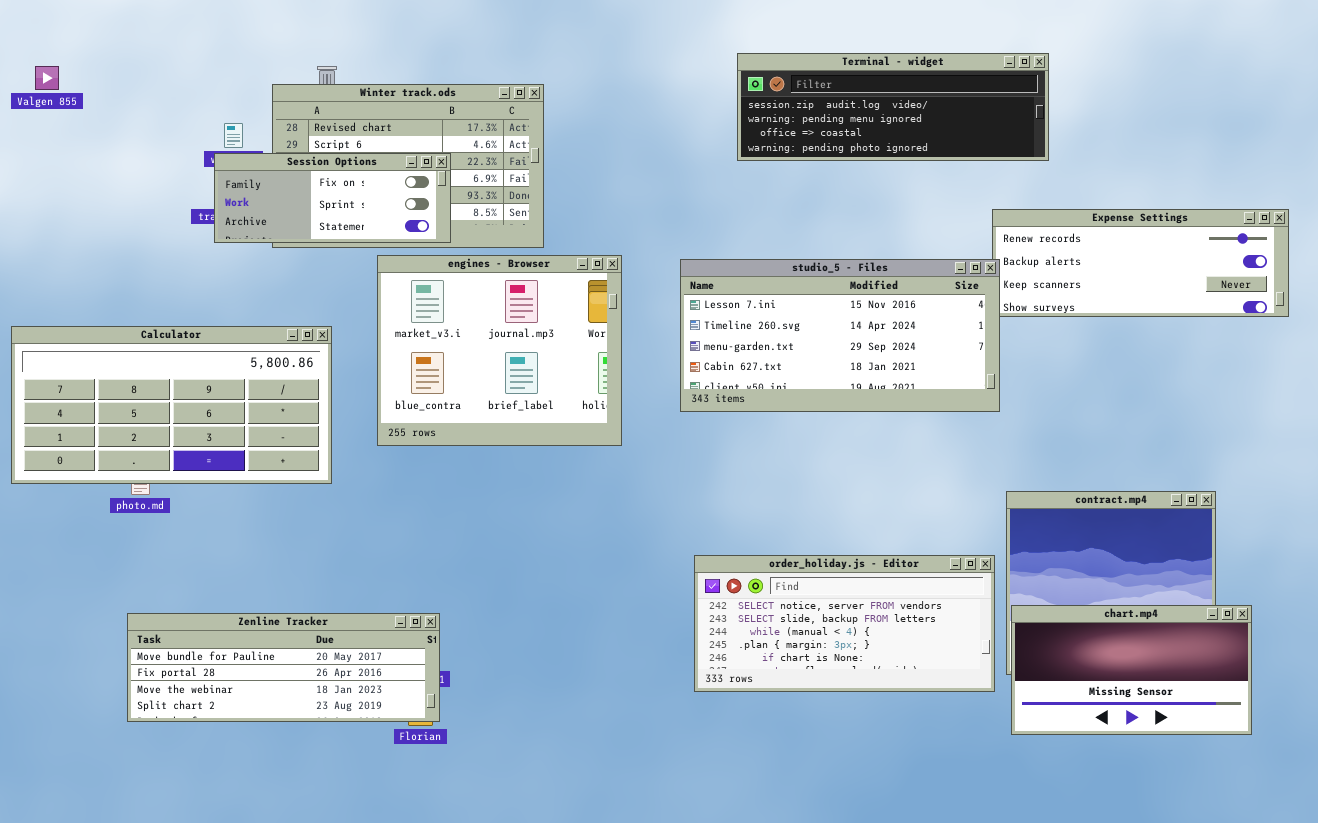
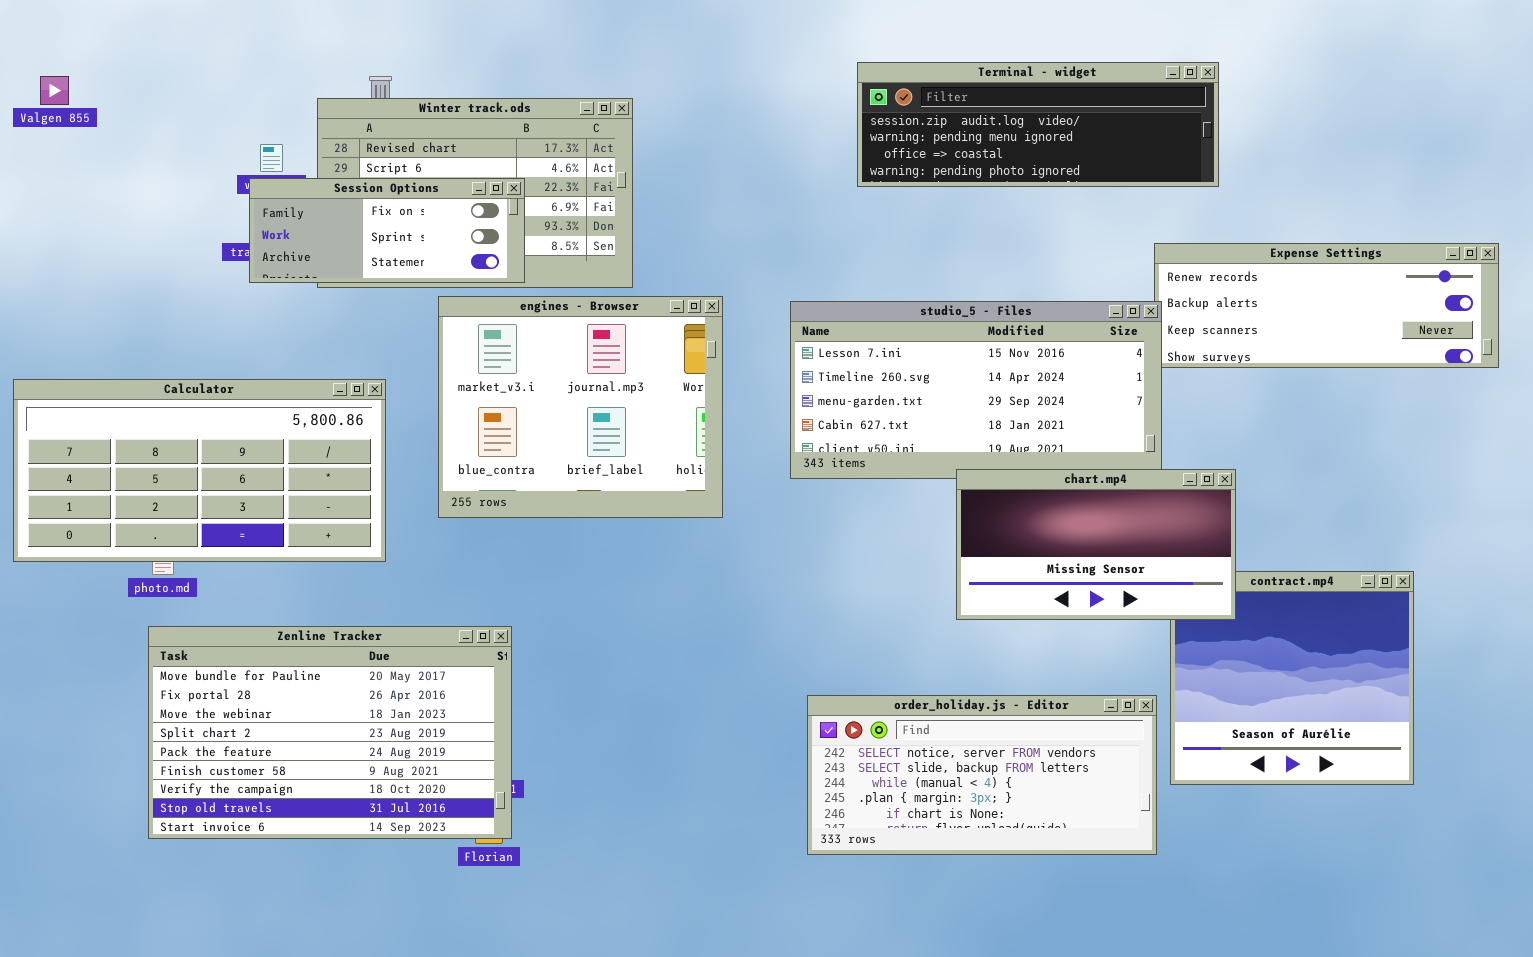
order_holiday.js - Editor: [694,555,995,692] -> [807,695,1157,855], moved
chart.mp4: [1011,605,1252,735] -> [956,469,1236,620], moved
Zenline Tracker: [127,613,440,722] -> [148,626,512,839], resized

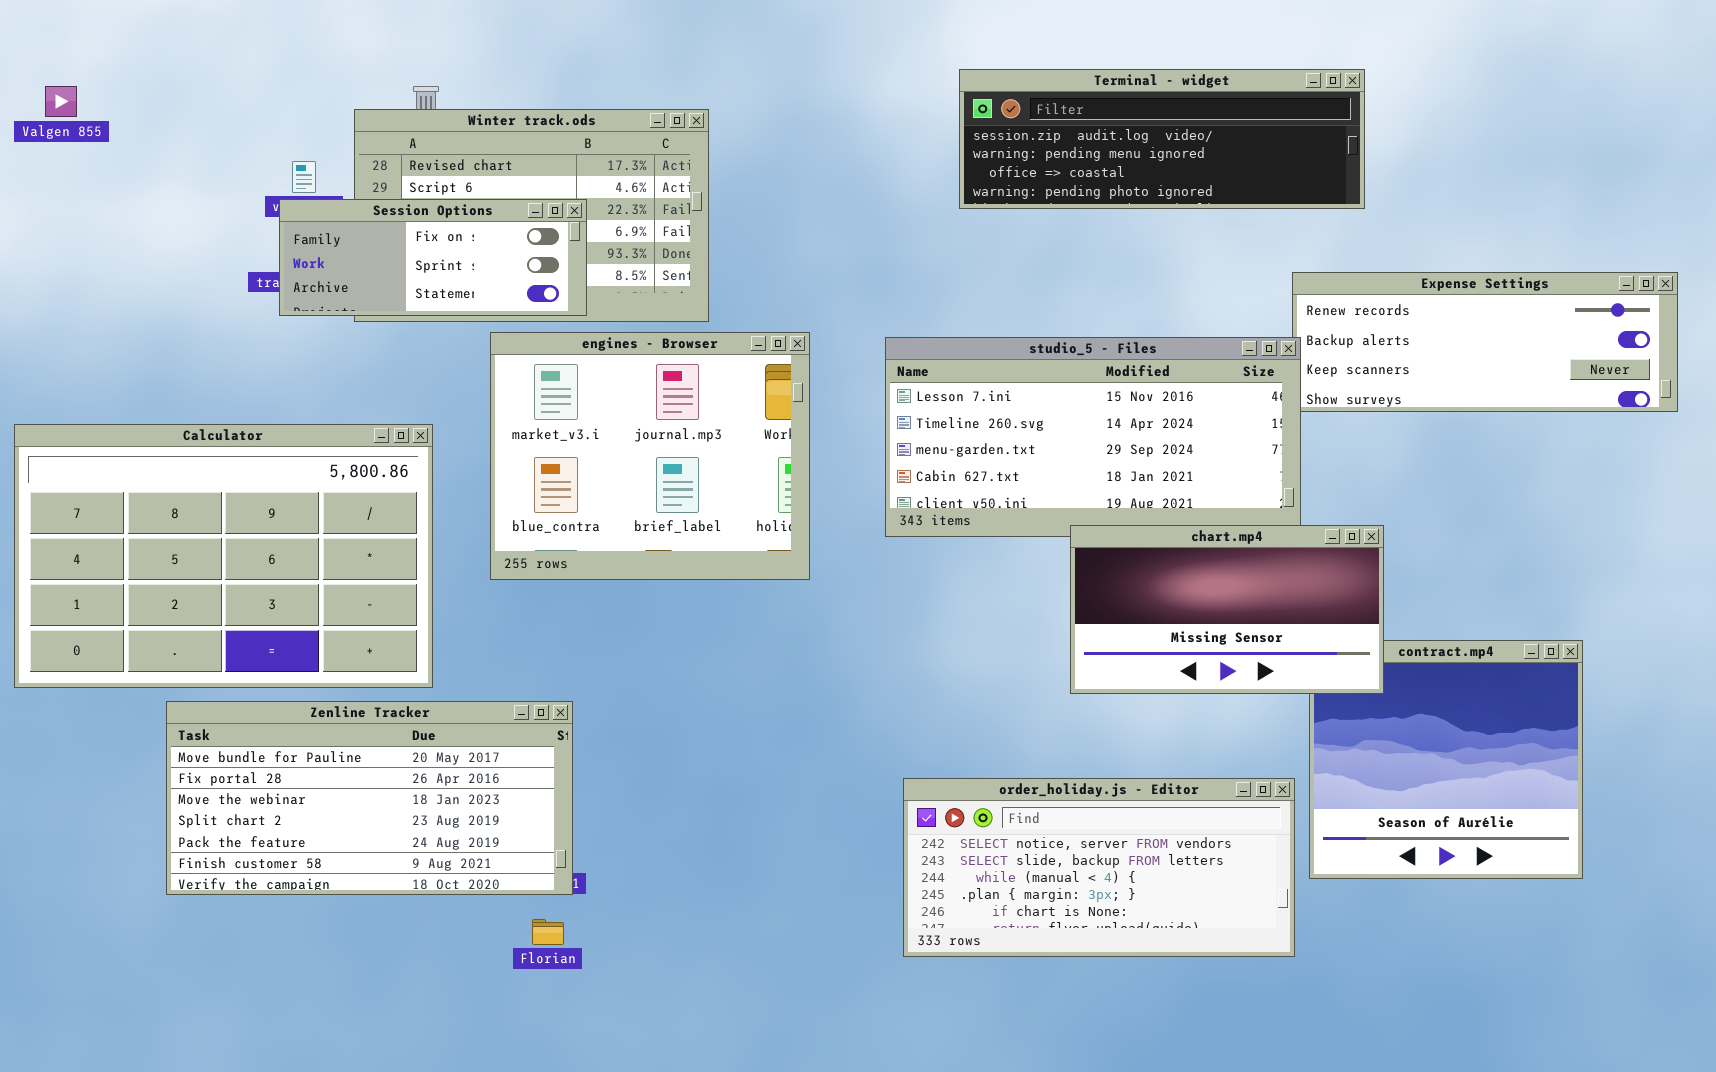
Calculator: [13,379,386,562] -> [14,424,433,688], resized
Zenline Tracker: [148,626,512,839] -> [166,701,573,895], resized

